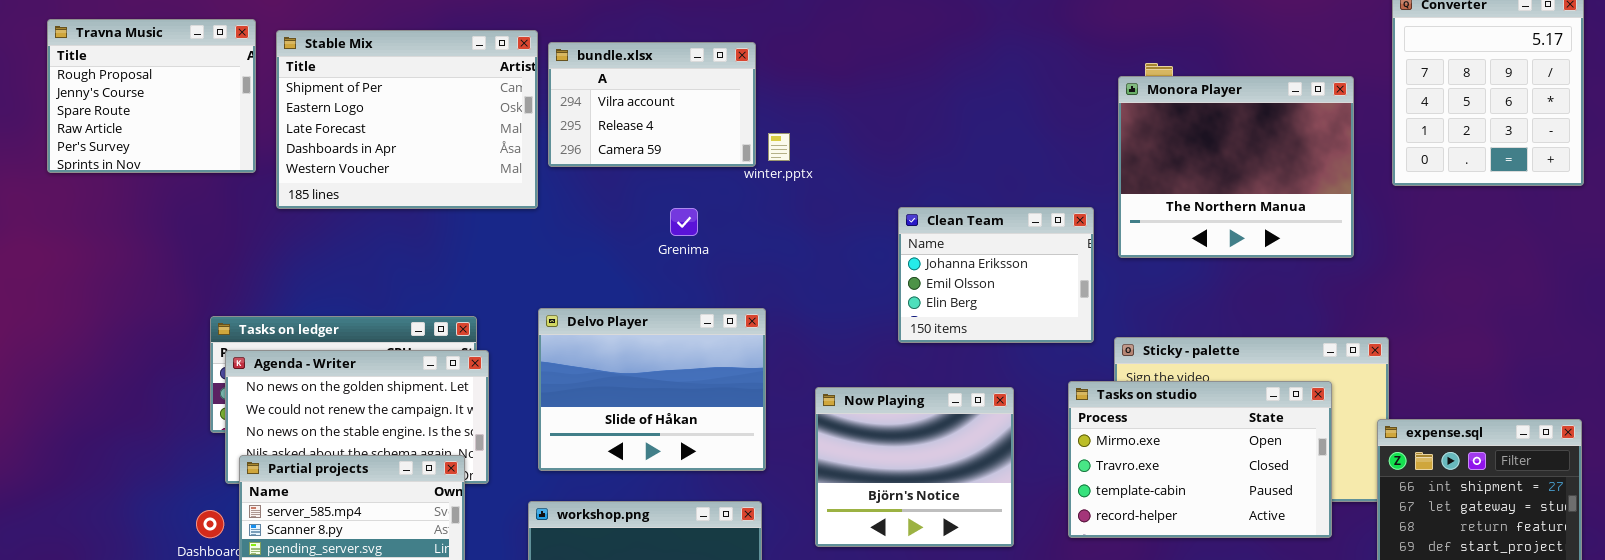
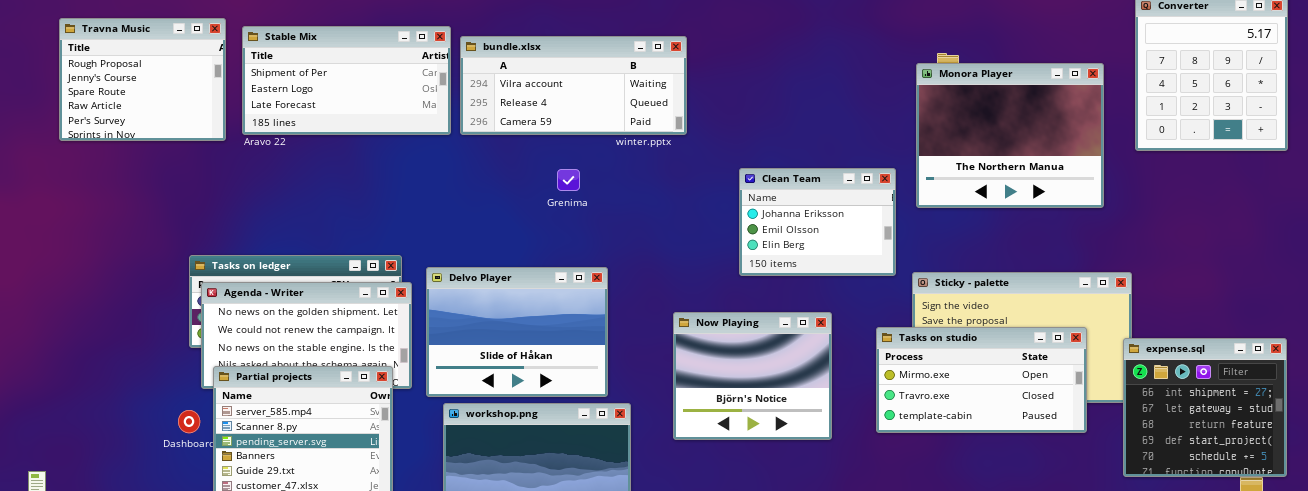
Stable Mix: [276,30,538,209] -> [242,26,451,135], resized
bundle.xlsx: [548,42,756,167] -> [460,36,687,135], resized
Delvo Player: [538,308,766,471] -> [426,267,608,397], moved
Tasks on studio: [1068,381,1332,538] -> [876,327,1087,433], resized

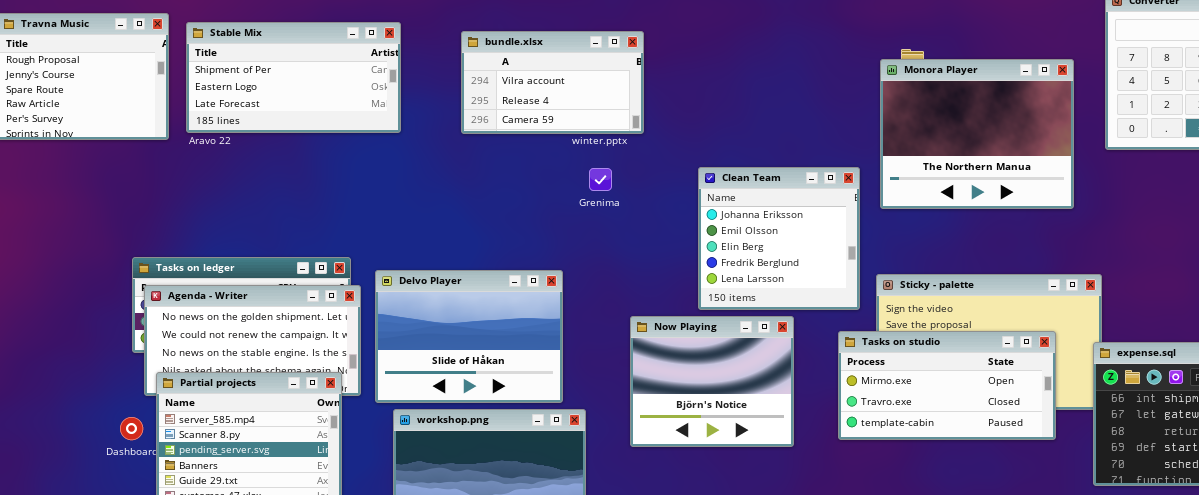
bundle.xlsx: [460,36,687,135] -> [461,31,644,134], resized
Clean Team: [739,168,896,276] -> [698,167,860,310], resized
Grenima: [557,169,580,191] -> [589,168,612,191], moved

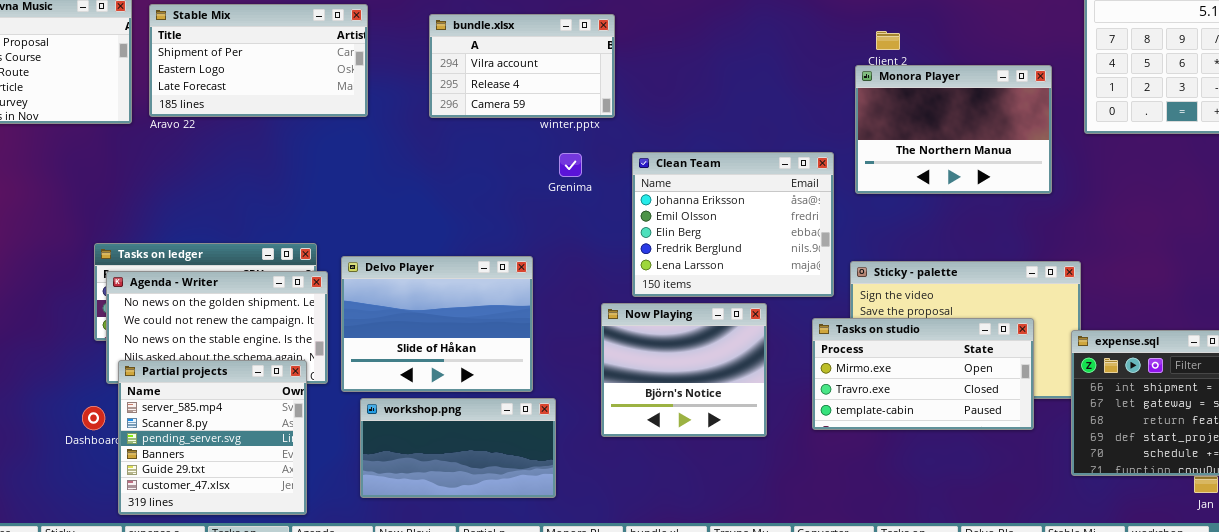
Monora Player: [880,59,1074,209] -> [855,65,1052,194], resized
Clean Team: [698,167,860,310] -> [632,152,834,297], resized

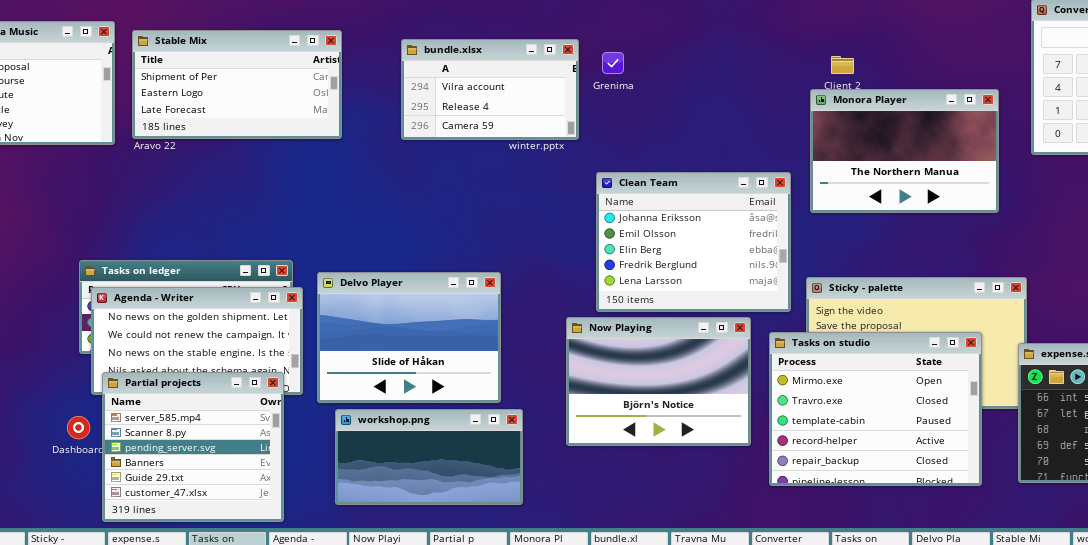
Grenima: [559,153,582,177] -> [602,52,624,74], moved
Now Playing: [601,303,767,437] -> [566,317,751,446], resized
Tasks on studio: [812,318,1034,430] -> [769,332,982,486], resized

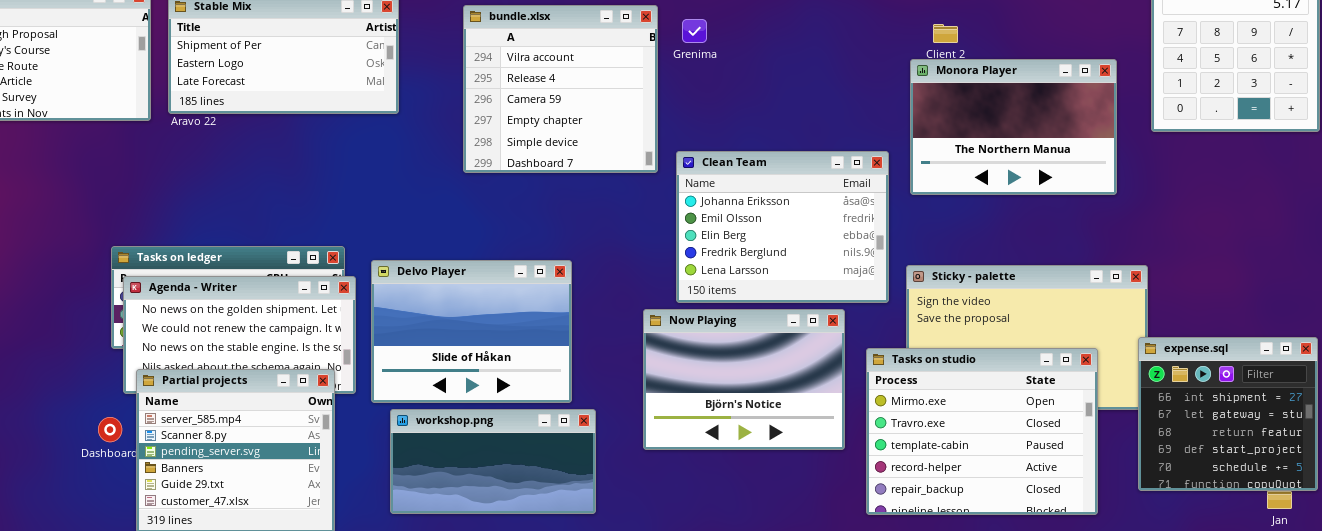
bundle.xlsx: [401,39,579,140] -> [463,5,658,173], resized
Tasks on studio: [769,332,982,486] -> [866,348,1098,515], moved

